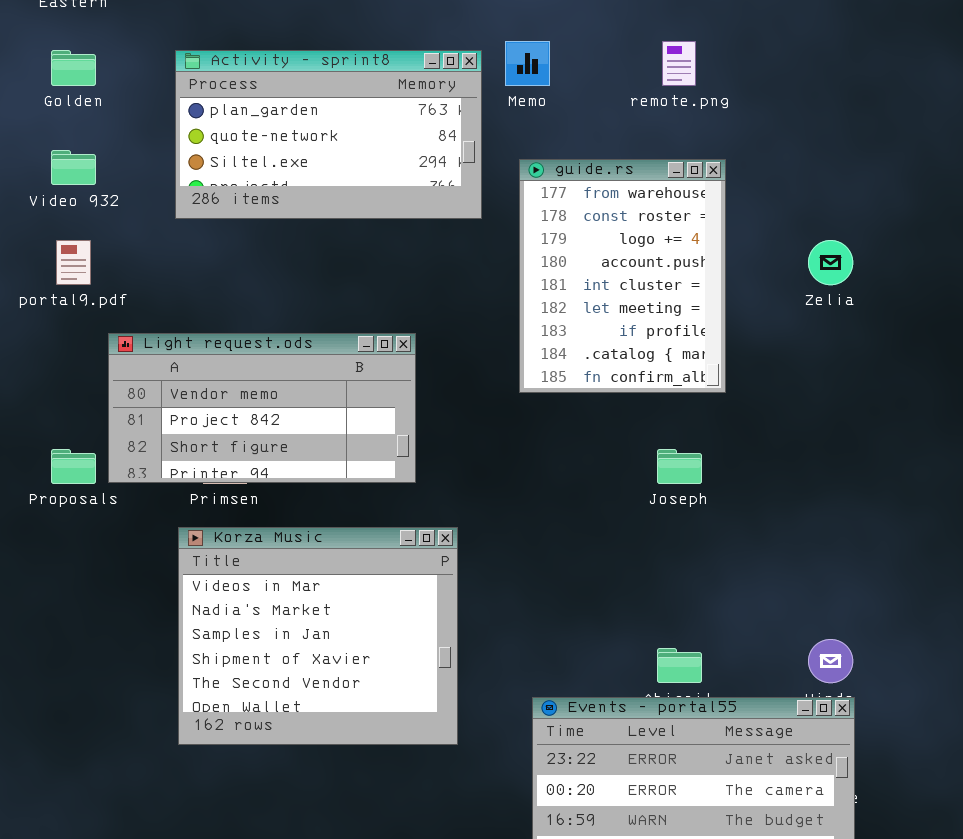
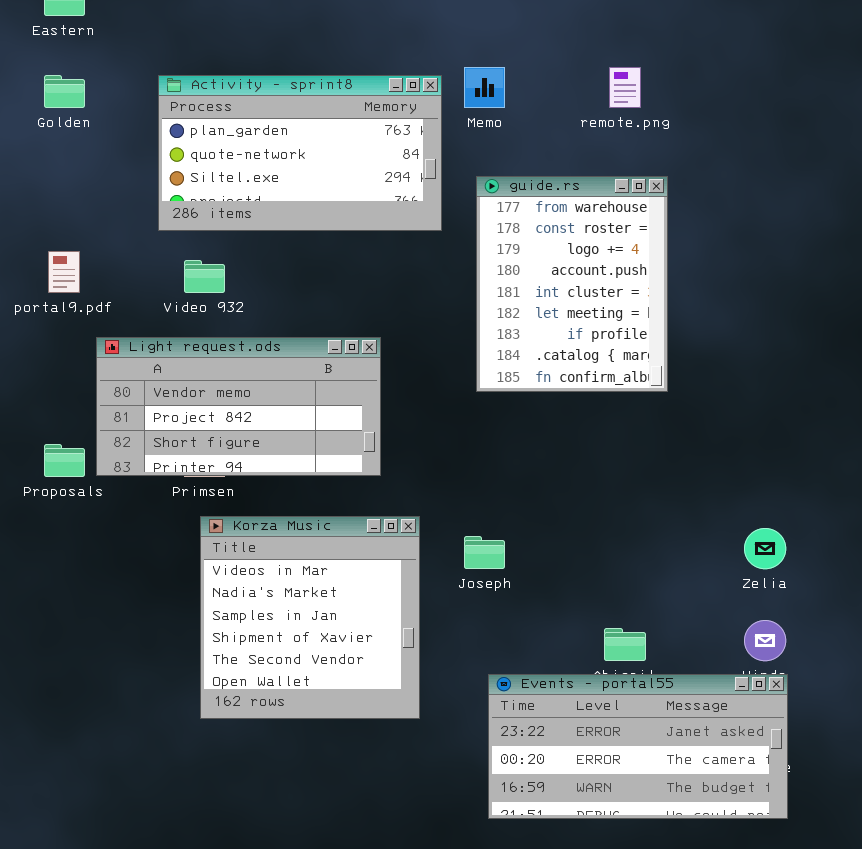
Video 932: [51,150,96,185] -> [184,260,225,293], moved
Zelia: [808,240,853,285] -> [744,528,786,569], moved
Joseph: [657,449,702,484] -> [464,536,505,569], moved
Korza Music: [178,527,458,745] -> [200,516,420,719], resized

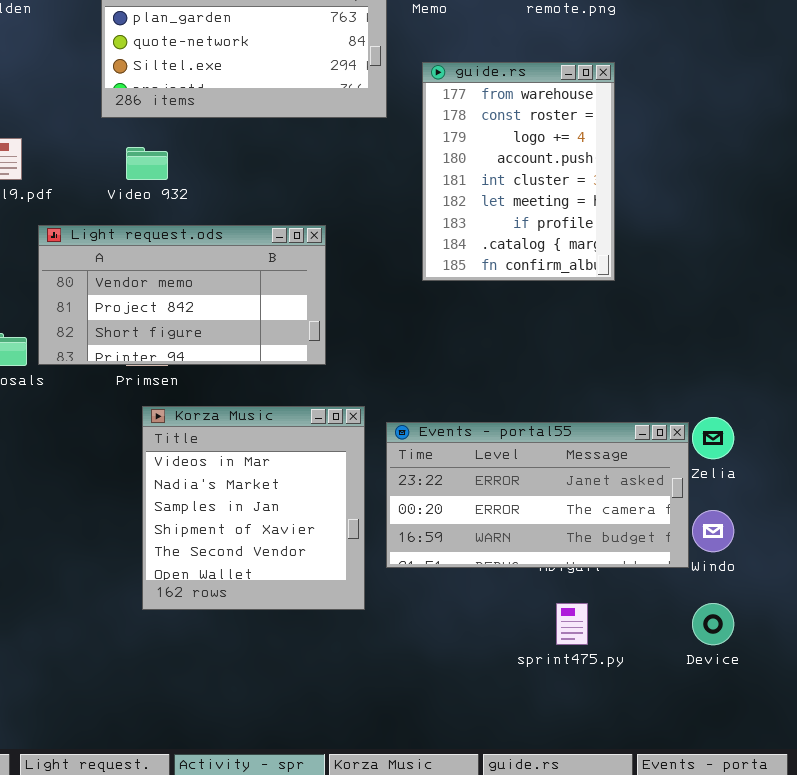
Events - portal55: [488,674,788,819] -> [386,422,689,568], moved

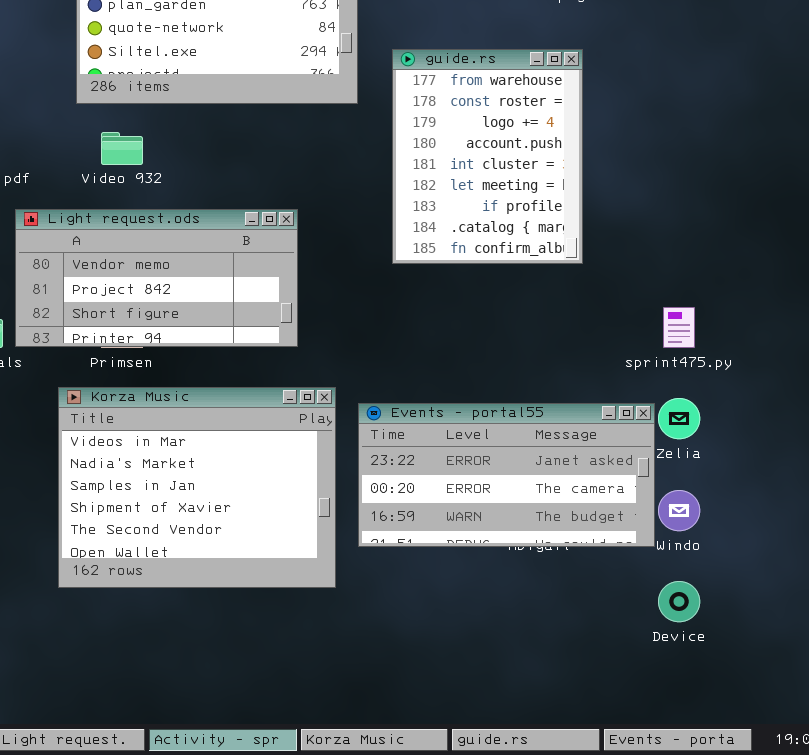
Korza Music: [142,406,365,610] -> [58,387,336,588], resized
sprint475.py: [556,603,588,645] -> [663,307,695,348], moved

